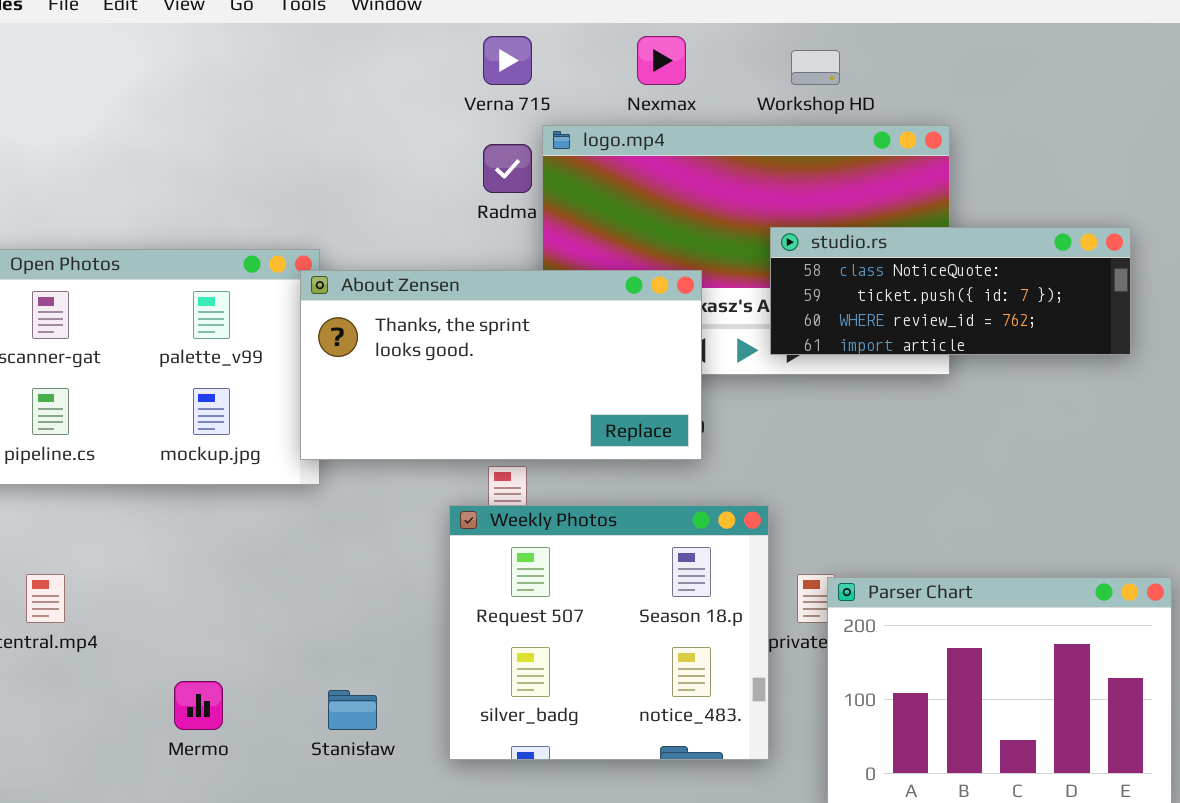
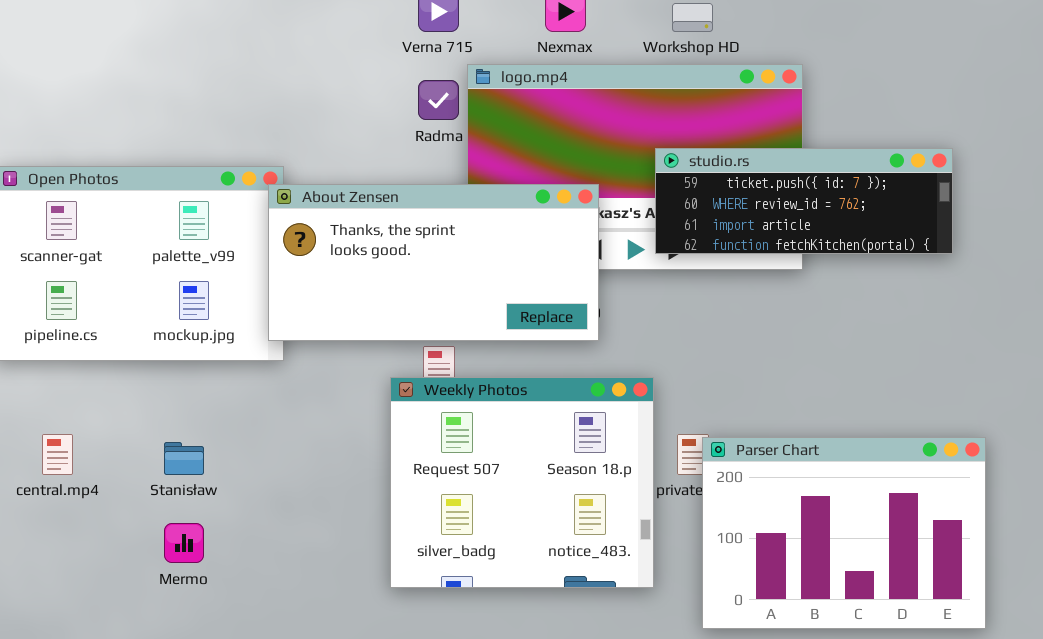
studio.rs: [770,227,1131,355] -> [655,148,953,254], scrolled down 1 row
Stanisław: [328,690,377,730] -> [164,442,204,475], moved

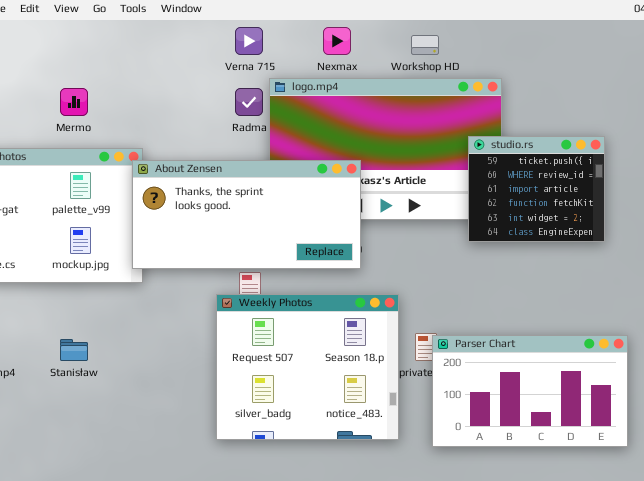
studio.rs: [655,148,953,254] -> [468,136,605,242], resized
Parser Chart: [702,437,986,629] -> [432,335,628,447], resized
Mermo: [164,523,204,563] -> [60,88,88,116], moved

